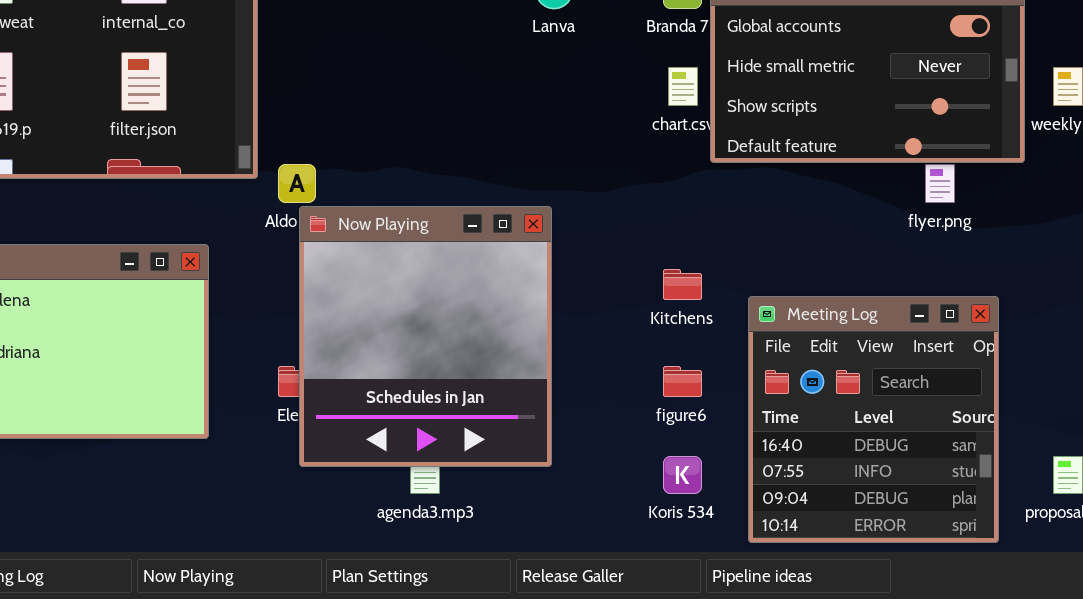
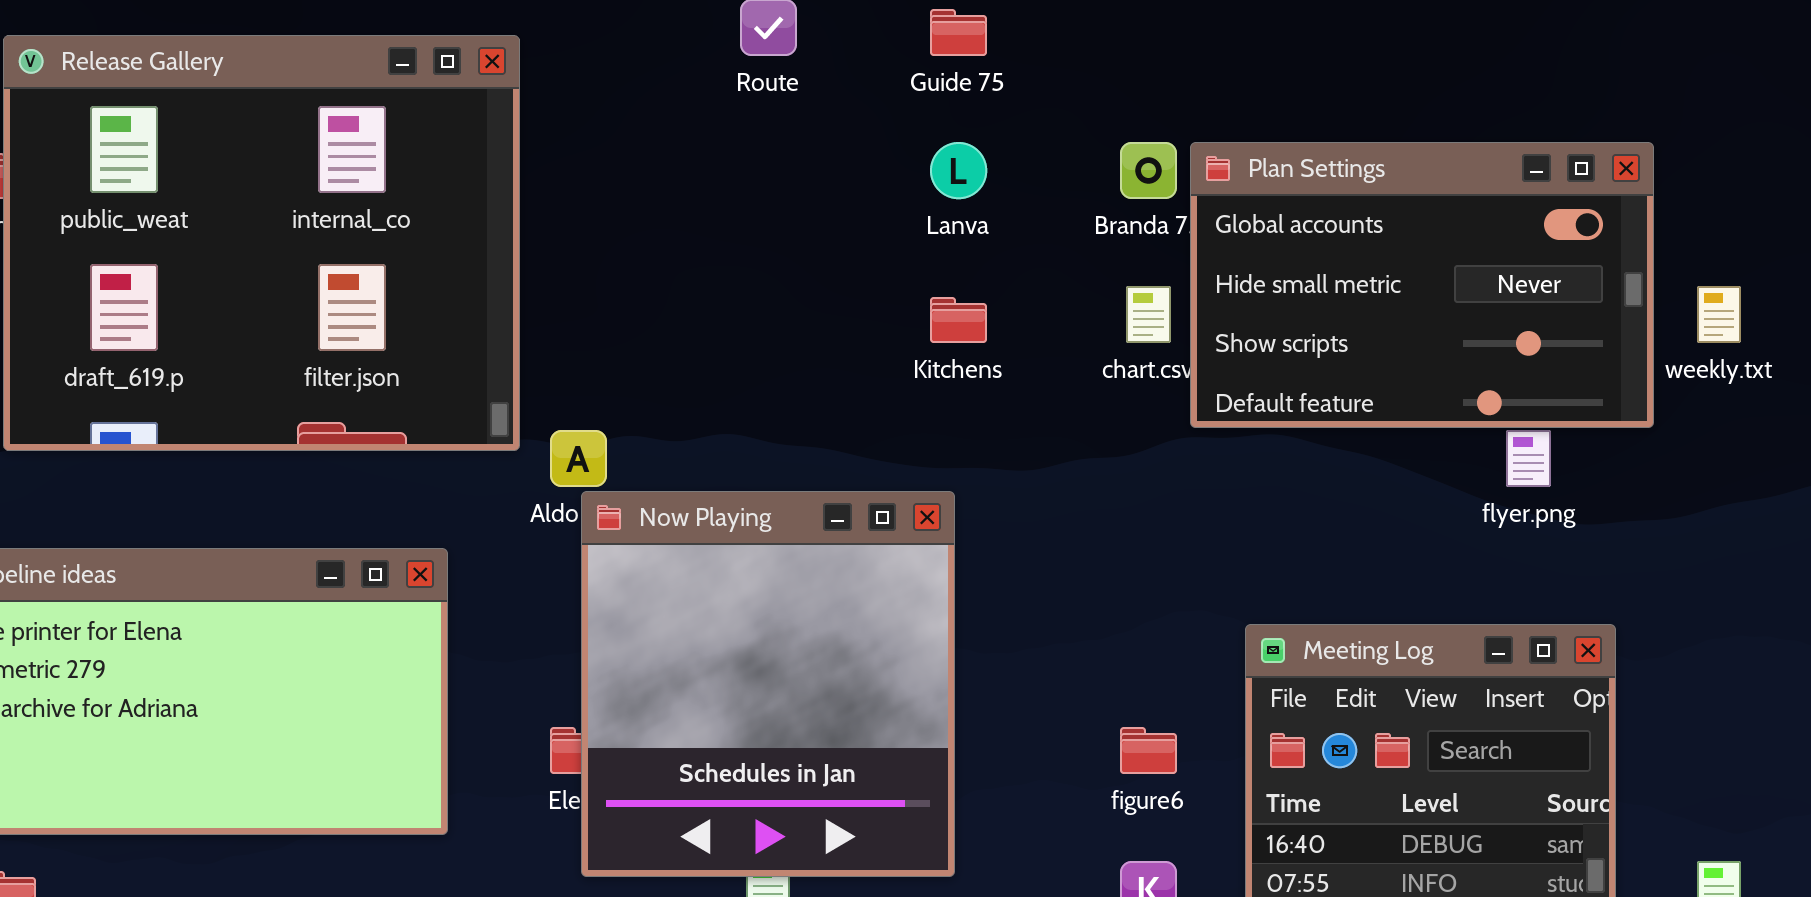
Kitchens: [663,269,702,300] -> [930,297,987,343], moved

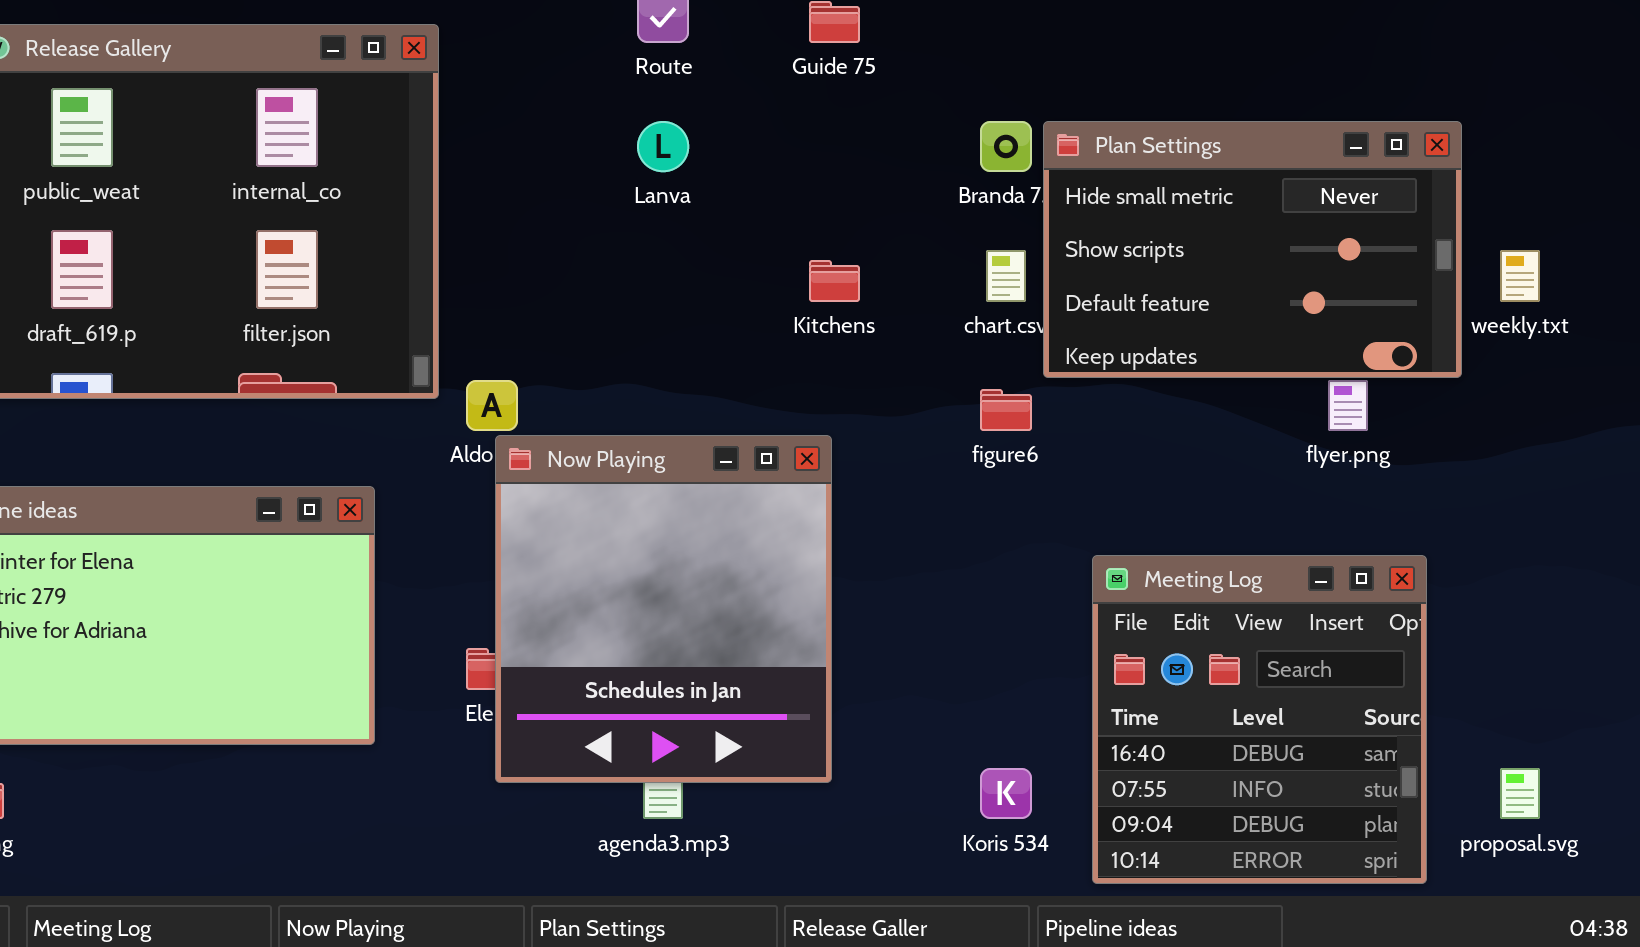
Lanva: [930,142,987,199] -> [637,121,689,172], moved
Plan Settings: [1190,142,1654,428] -> [1043,121,1462,378], scrolled down 1 row
figure6: [1120,727,1177,774] -> [980,389,1032,431], moved

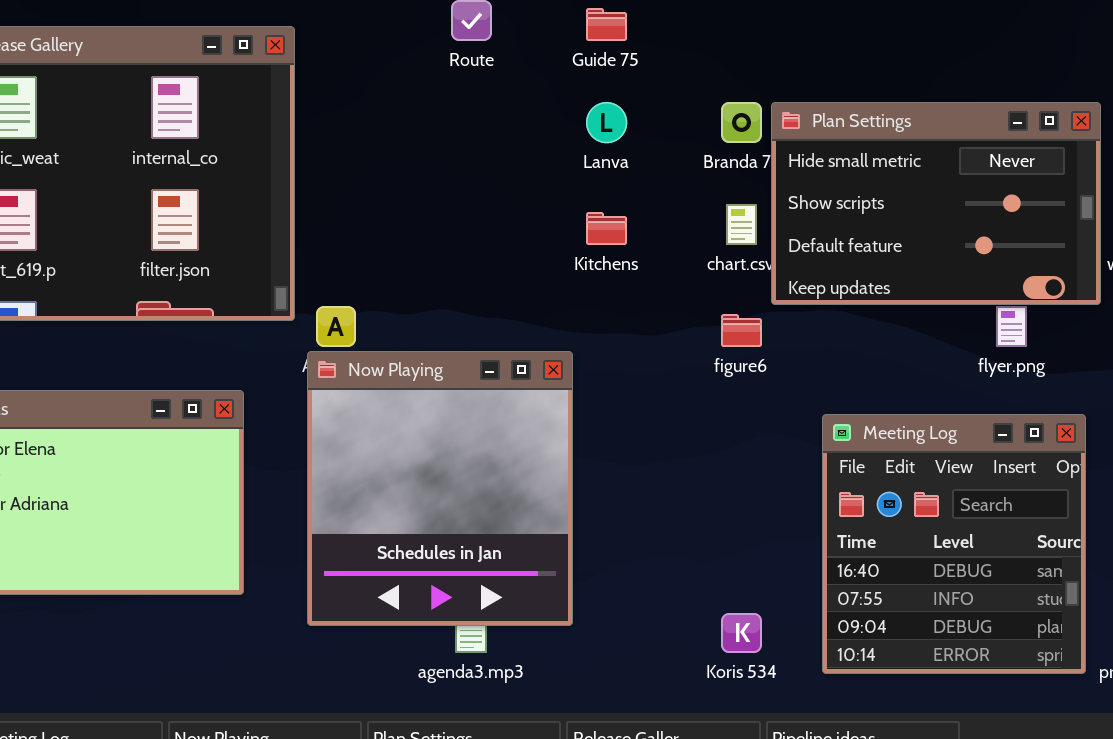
Lanva: [637,121,689,172] -> [586,102,627,143], moved
Now Playing: [495,435,832,783] -> [307,351,573,626], moved
Meeting Log: [1092,555,1427,884] -> [822,414,1086,674], moved

